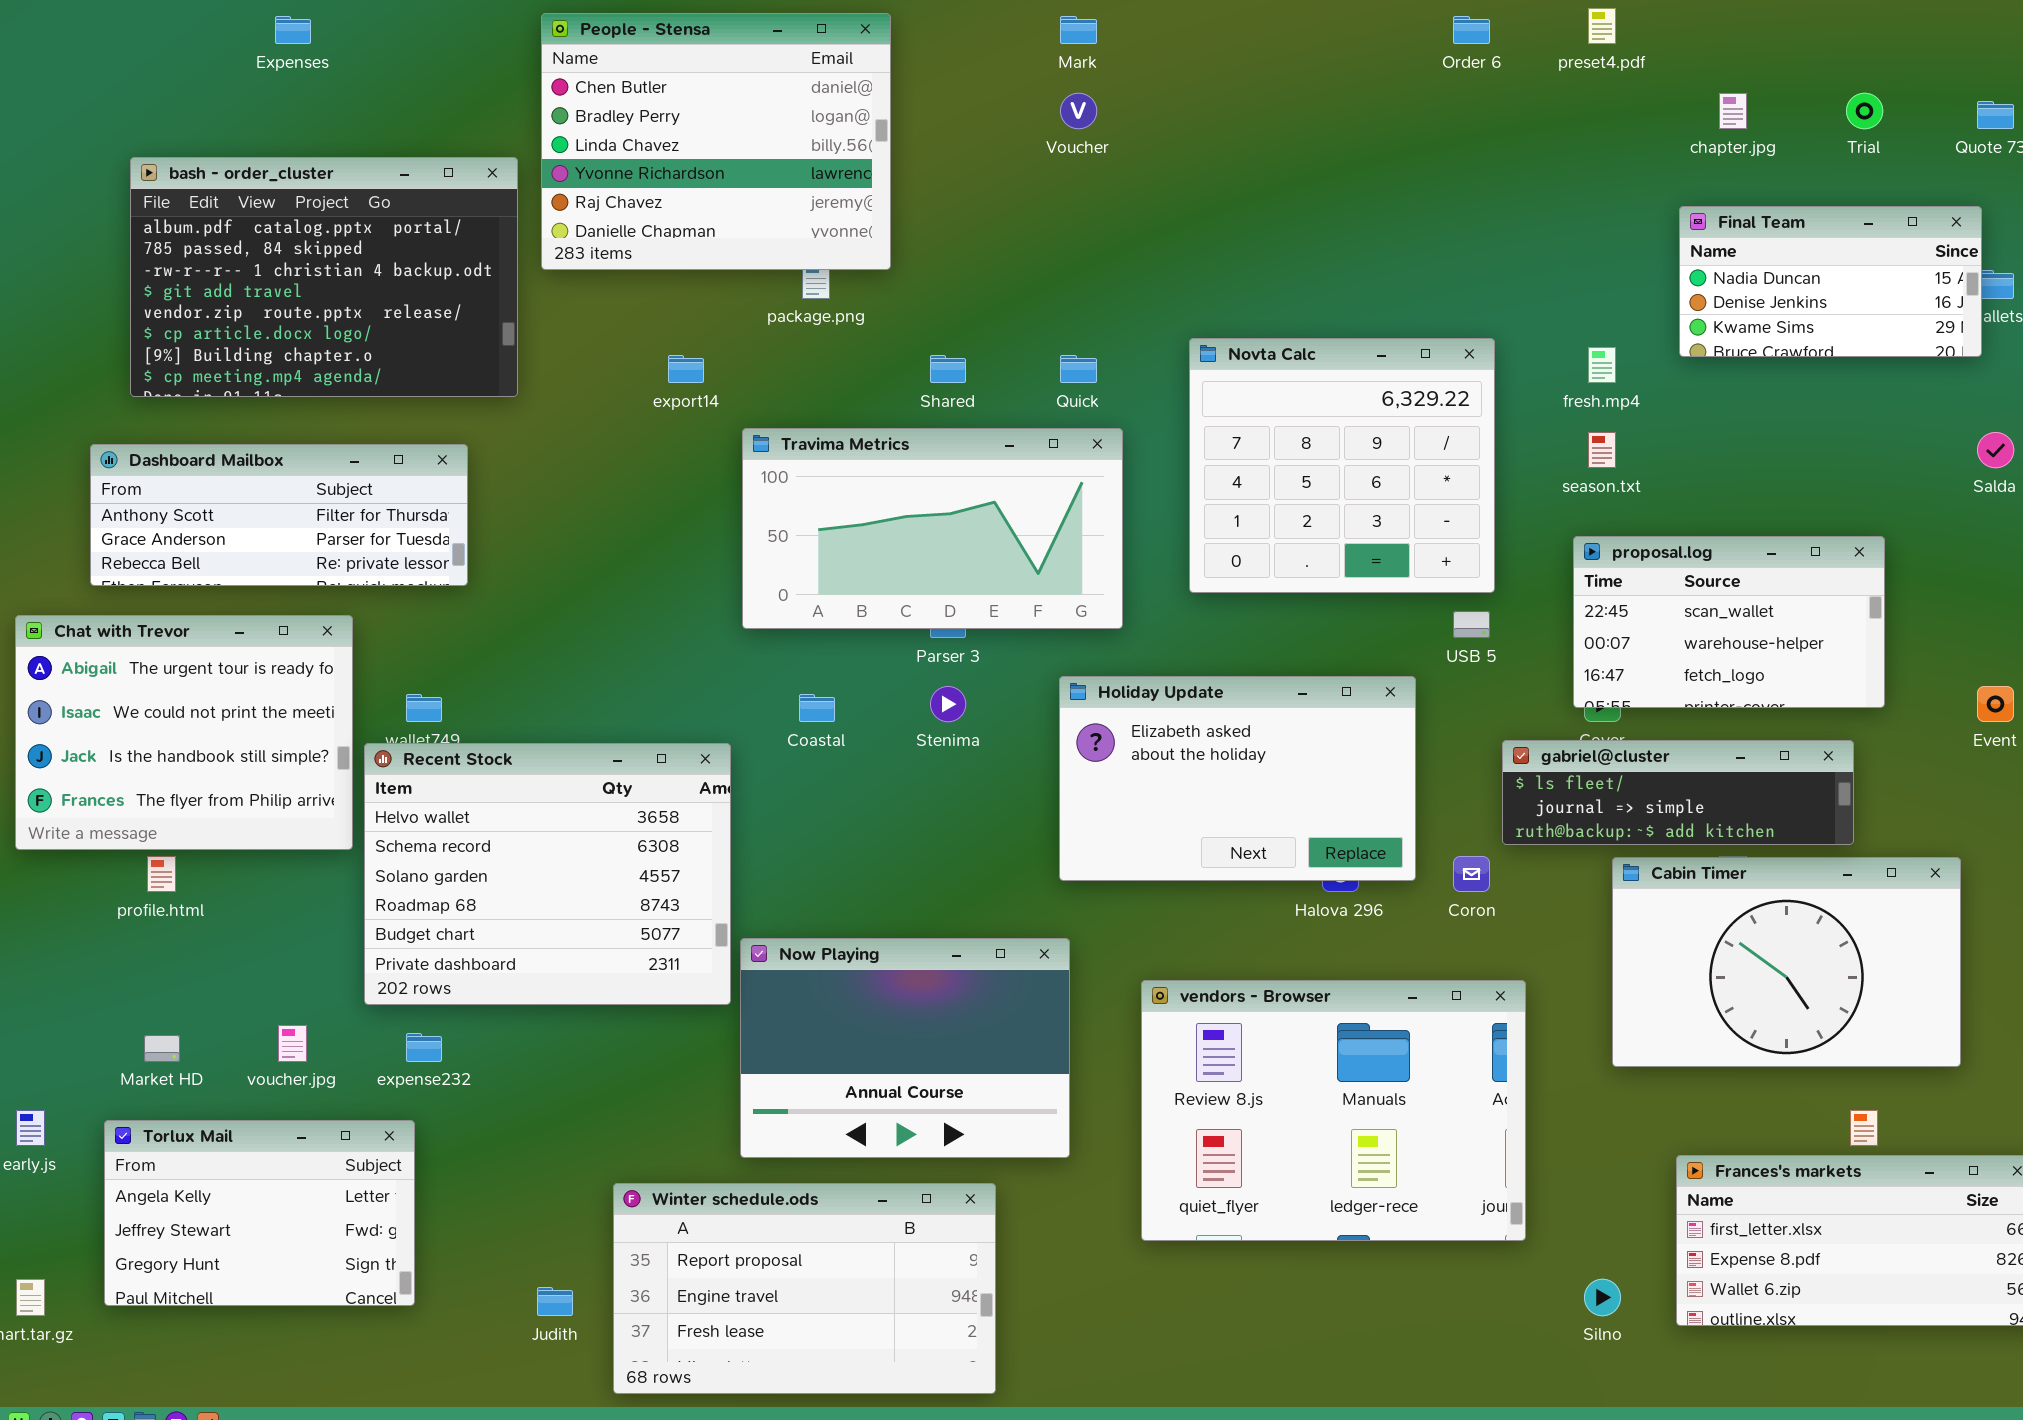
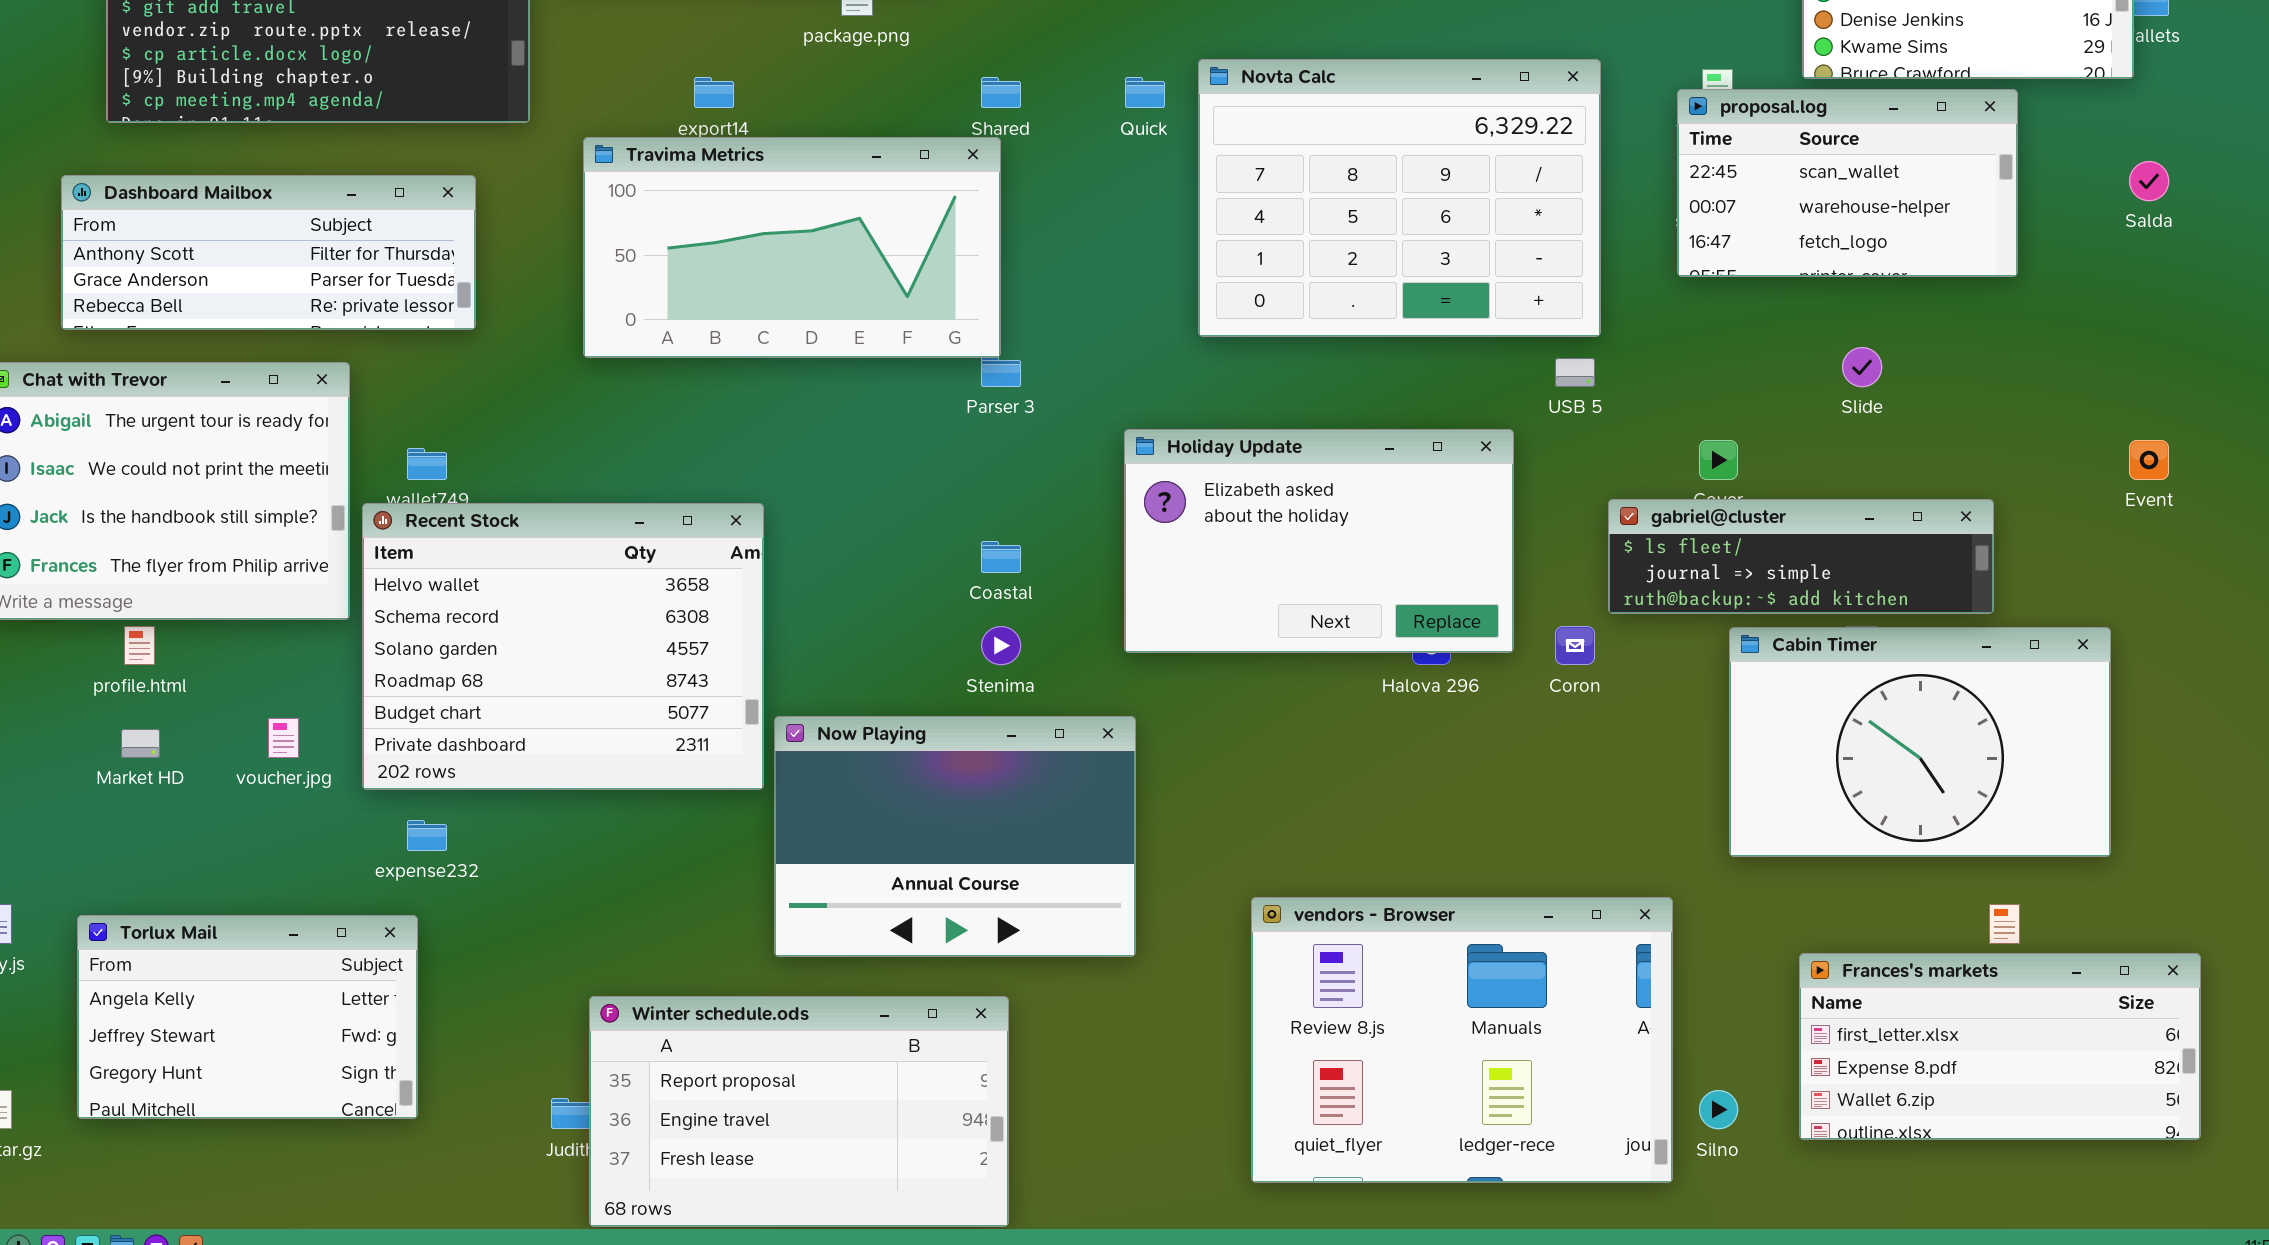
Novta Calc: [1189,338,1495,593] -> [1198,59,1601,337], resized
Travima Metrics: [742,428,1123,629] -> [583,137,1001,358], moved
proposal.log: [1573,536,1885,708] -> [1677,89,2018,277], moved
Stenima: [930,686,966,722] -> [981,626,1021,665], moved
Coastal: [799,694,835,722] -> [981,541,1021,573], moved
vendors - Browser: [1141,980,1526,1241] -> [1251,897,1673,1183], moved
voucher.jpg: [278,1025,307,1062] -> [268,718,299,758], moved
Market HD: [144,1035,180,1062] -> [121,729,160,758], moved
Winter schedule.ods: [613,1183,996,1394] -> [589,996,1009,1227], moved

